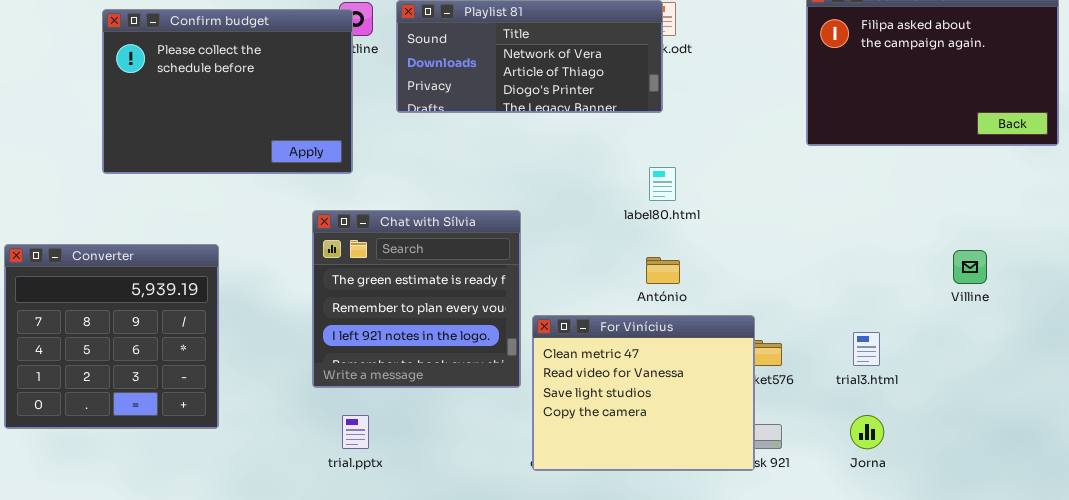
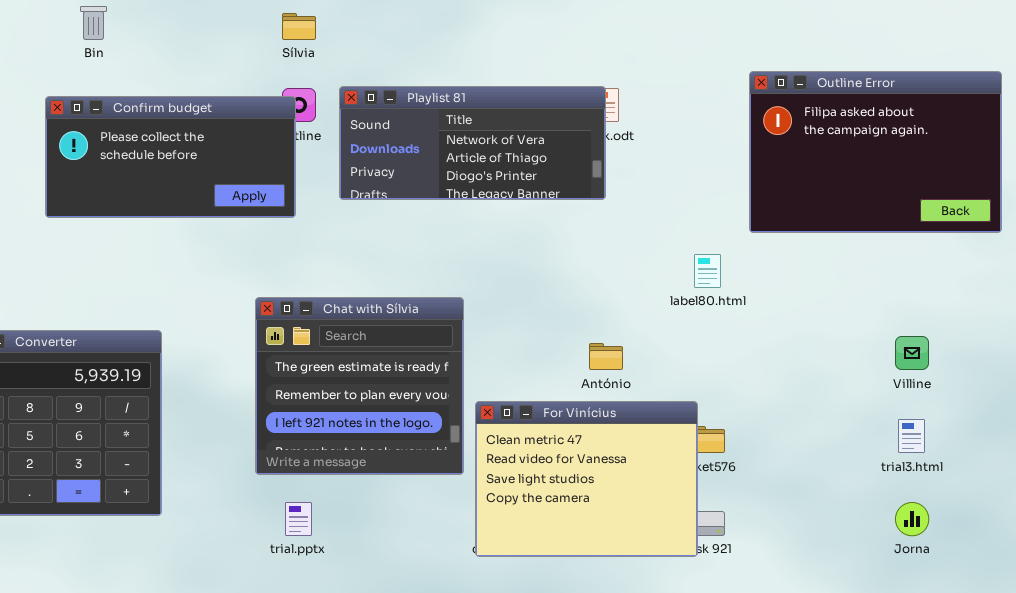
Confirm budget: [102,9,353,174] -> [45,96,296,218], resized
label80.html: [649,167,676,201] -> [694,254,721,288], moved
trial3.html: [853,332,880,366] -> [898,419,925,453], moved
Jorna: [850,415,884,449] -> [895,502,929,536], moved

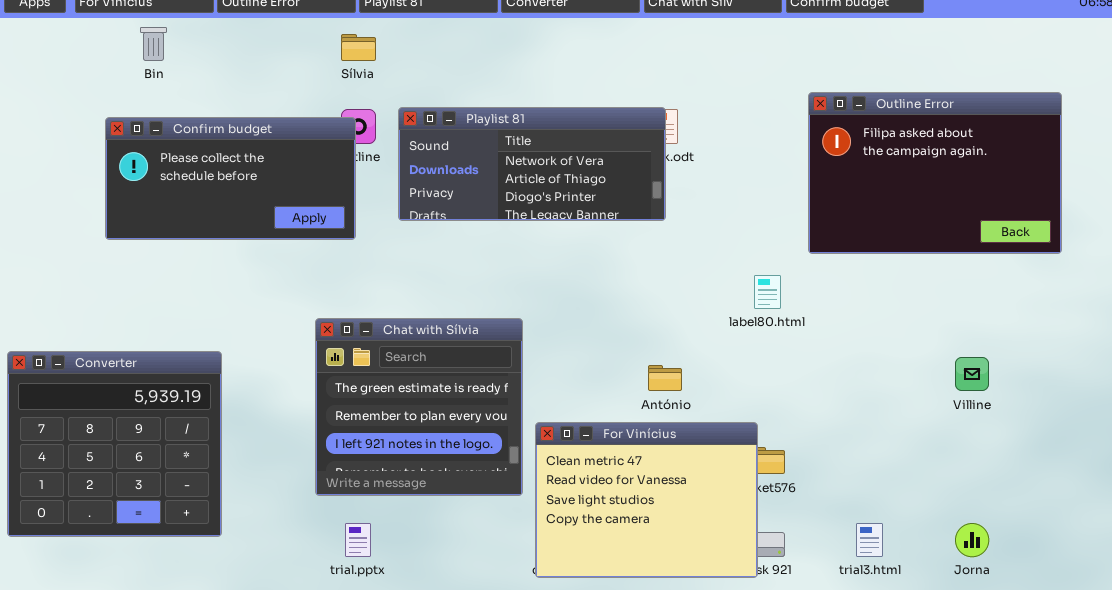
trial3.html: [898,419,925,453] -> [856,523,883,557], moved

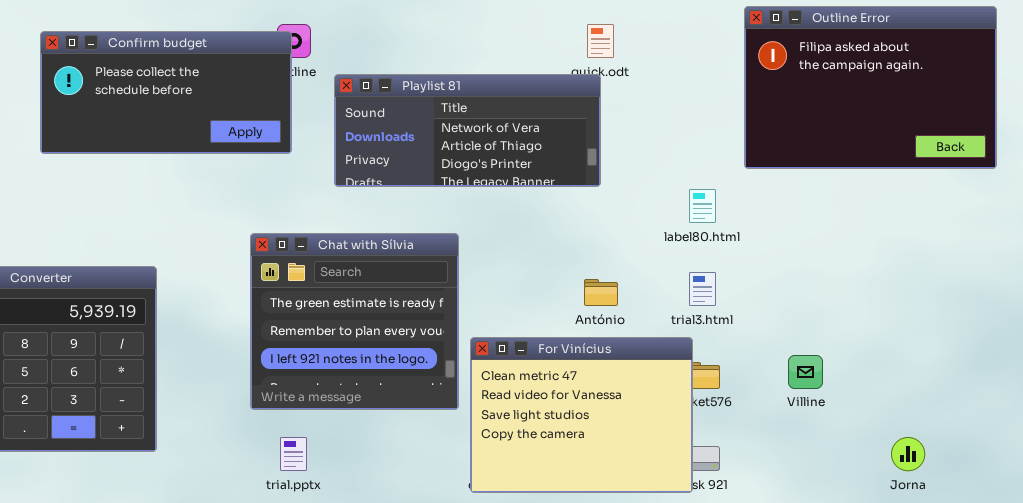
Playlist 81: [398,107,666,221] -> [334,74,601,187], moved
Villine: [955,357,989,391] -> [788,355,823,389], moved
trial3.html: [856,523,883,557] -> [689,272,716,306], moved

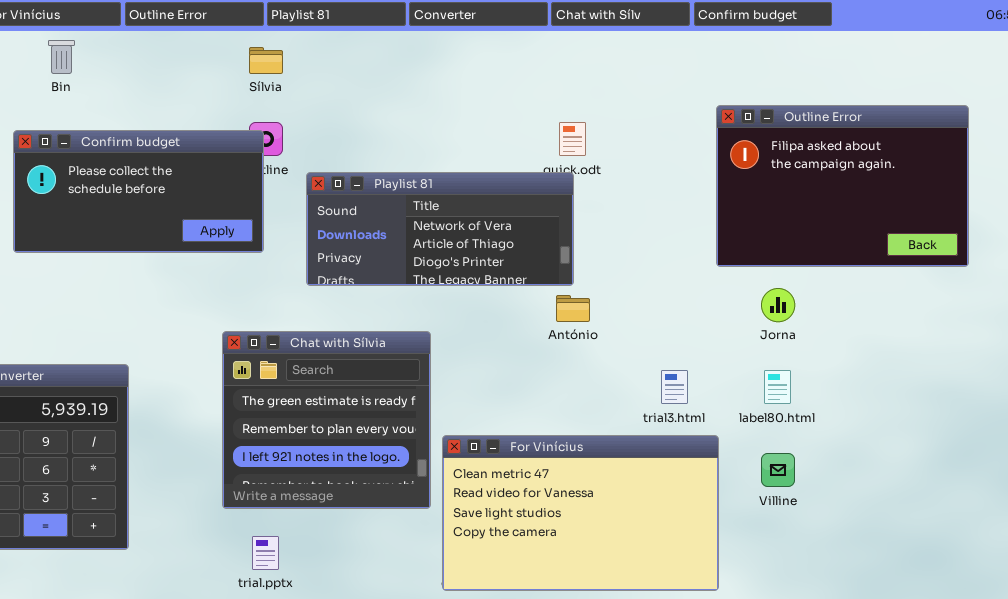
label80.html: [689,189,716,223] -> [764,370,791,404], moved
António: [584,279,618,306] -> [556,295,590,322], moved
For Vinícius: [470,337,693,493] -> [442,435,719,591], resized
Jorna: [891,437,925,471] -> [761,288,795,322], moved

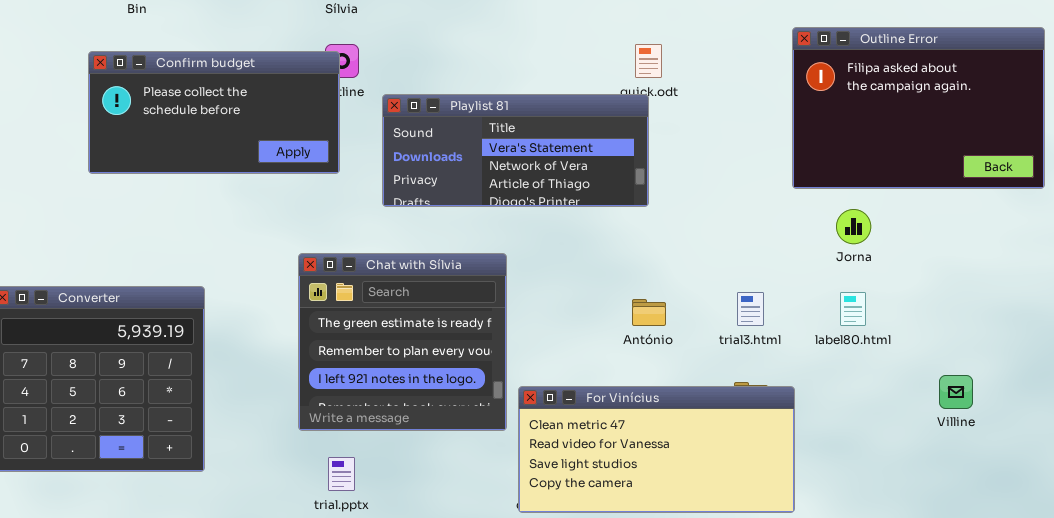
Playlist 81: [306,172,574,286] -> [382,94,649,207], scrolled up 1 row
António: [556,295,590,322] -> [632,299,666,326], moved
For Vinícius: [442,435,719,591] -> [518,386,795,513], resized
Villine: [761,453,795,487] -> [939,375,973,409], moved

